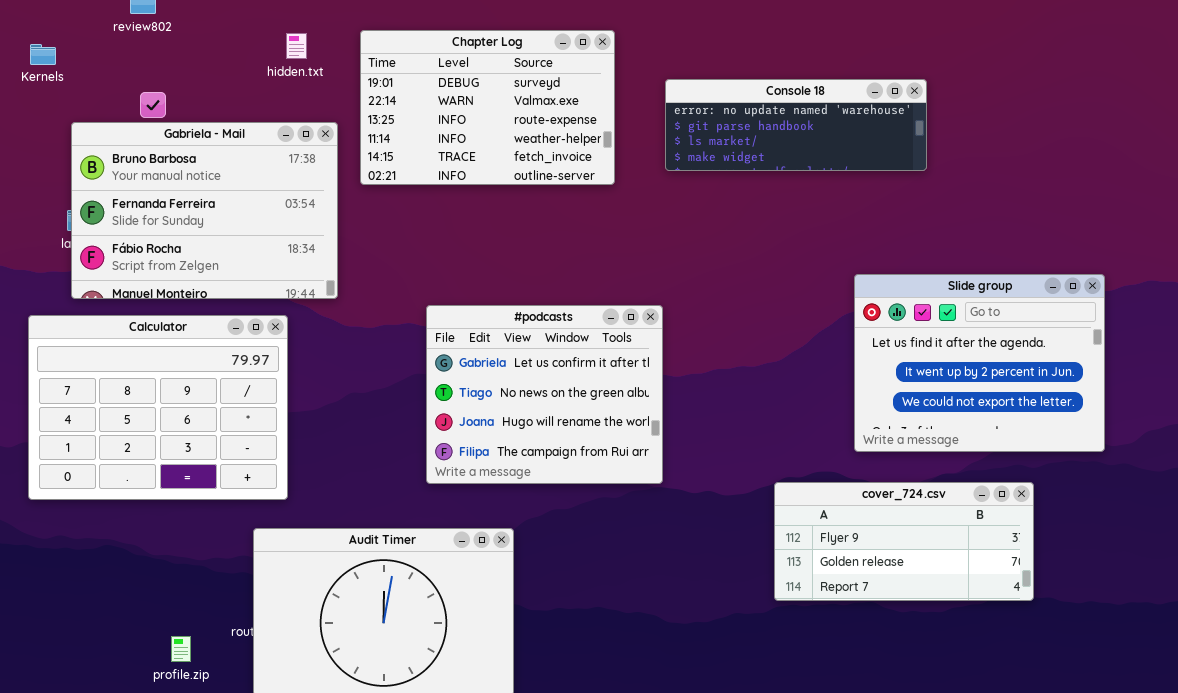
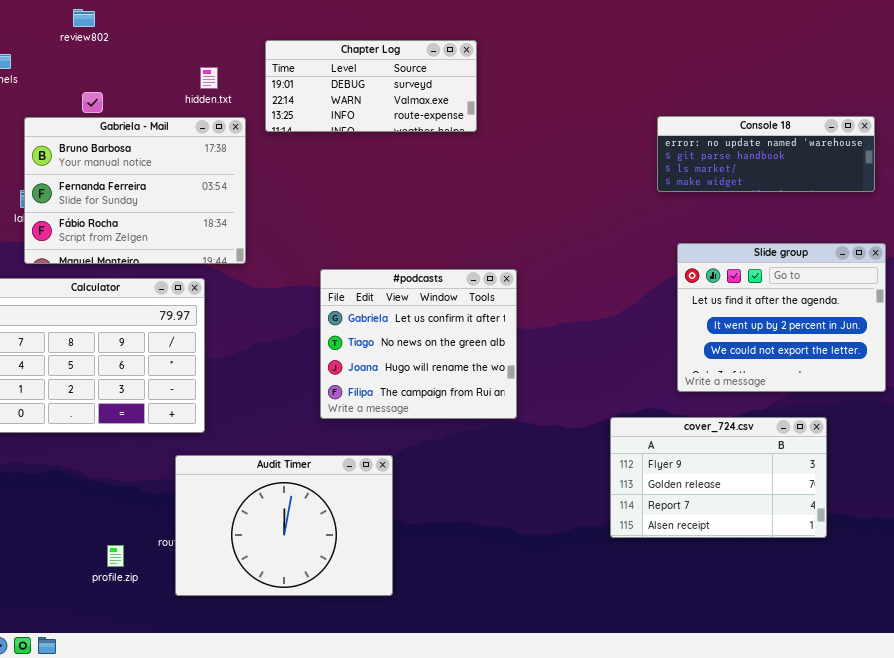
Chapter Log: [360,30,615,185] -> [265,40,477,132], resized
hidden.txt: [286,33,307,59] -> [200,67,218,89], moved
Console 18: [665,79,927,171] -> [657,116,875,192], moved
cover_724.csv: [774,482,1034,601] -> [610,417,827,538], resized

